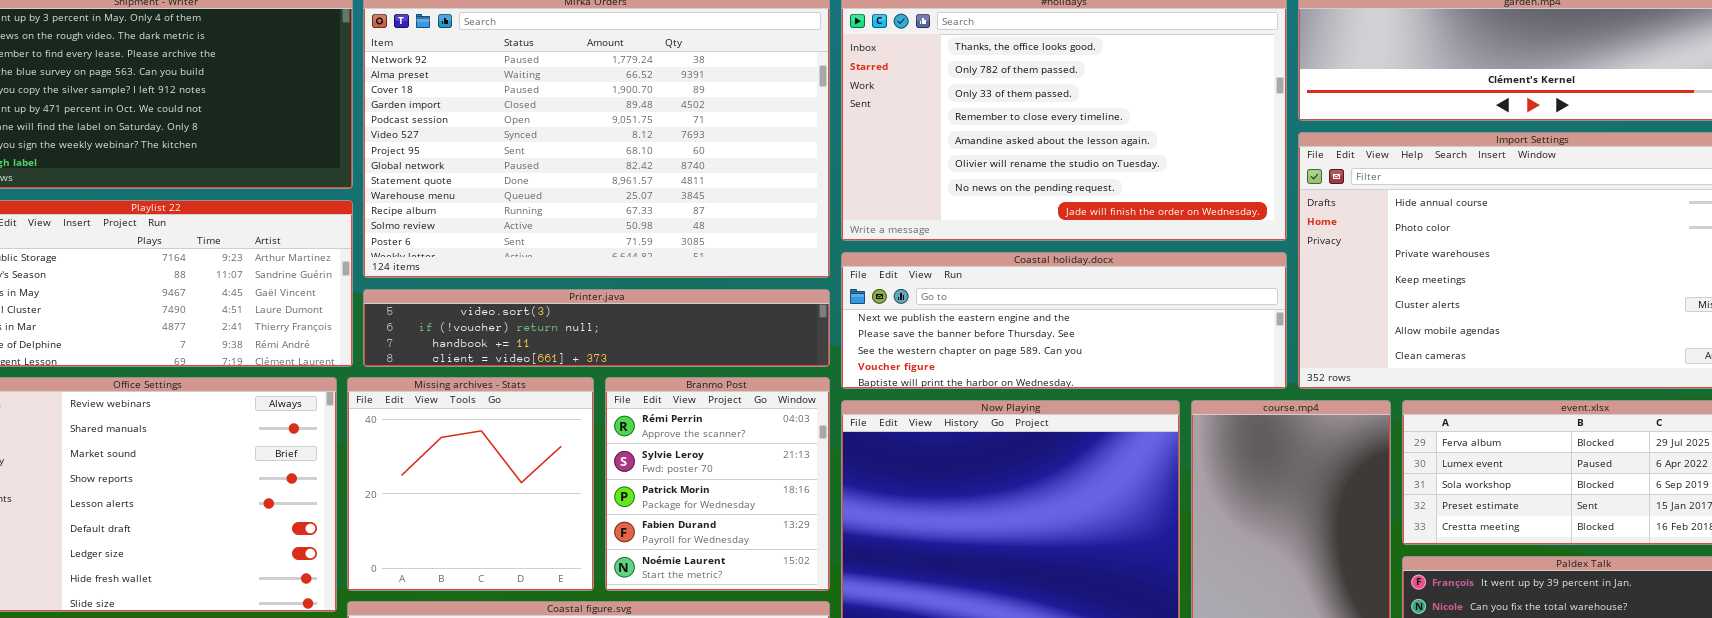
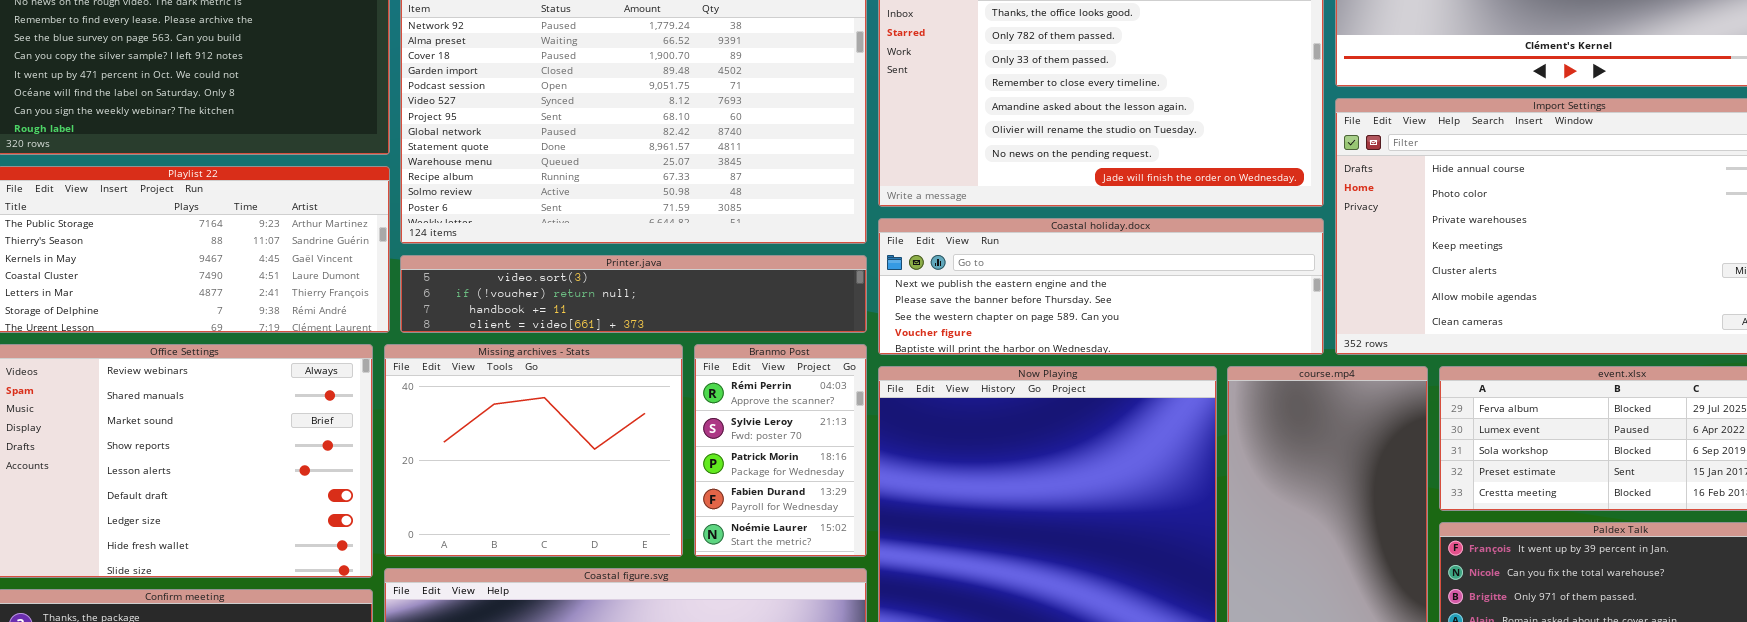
Missing archives - Stats: [347,377,594,591] -> [384,344,683,557], resized
Branmo Post: [605,377,830,591] -> [694,344,867,557], resized

